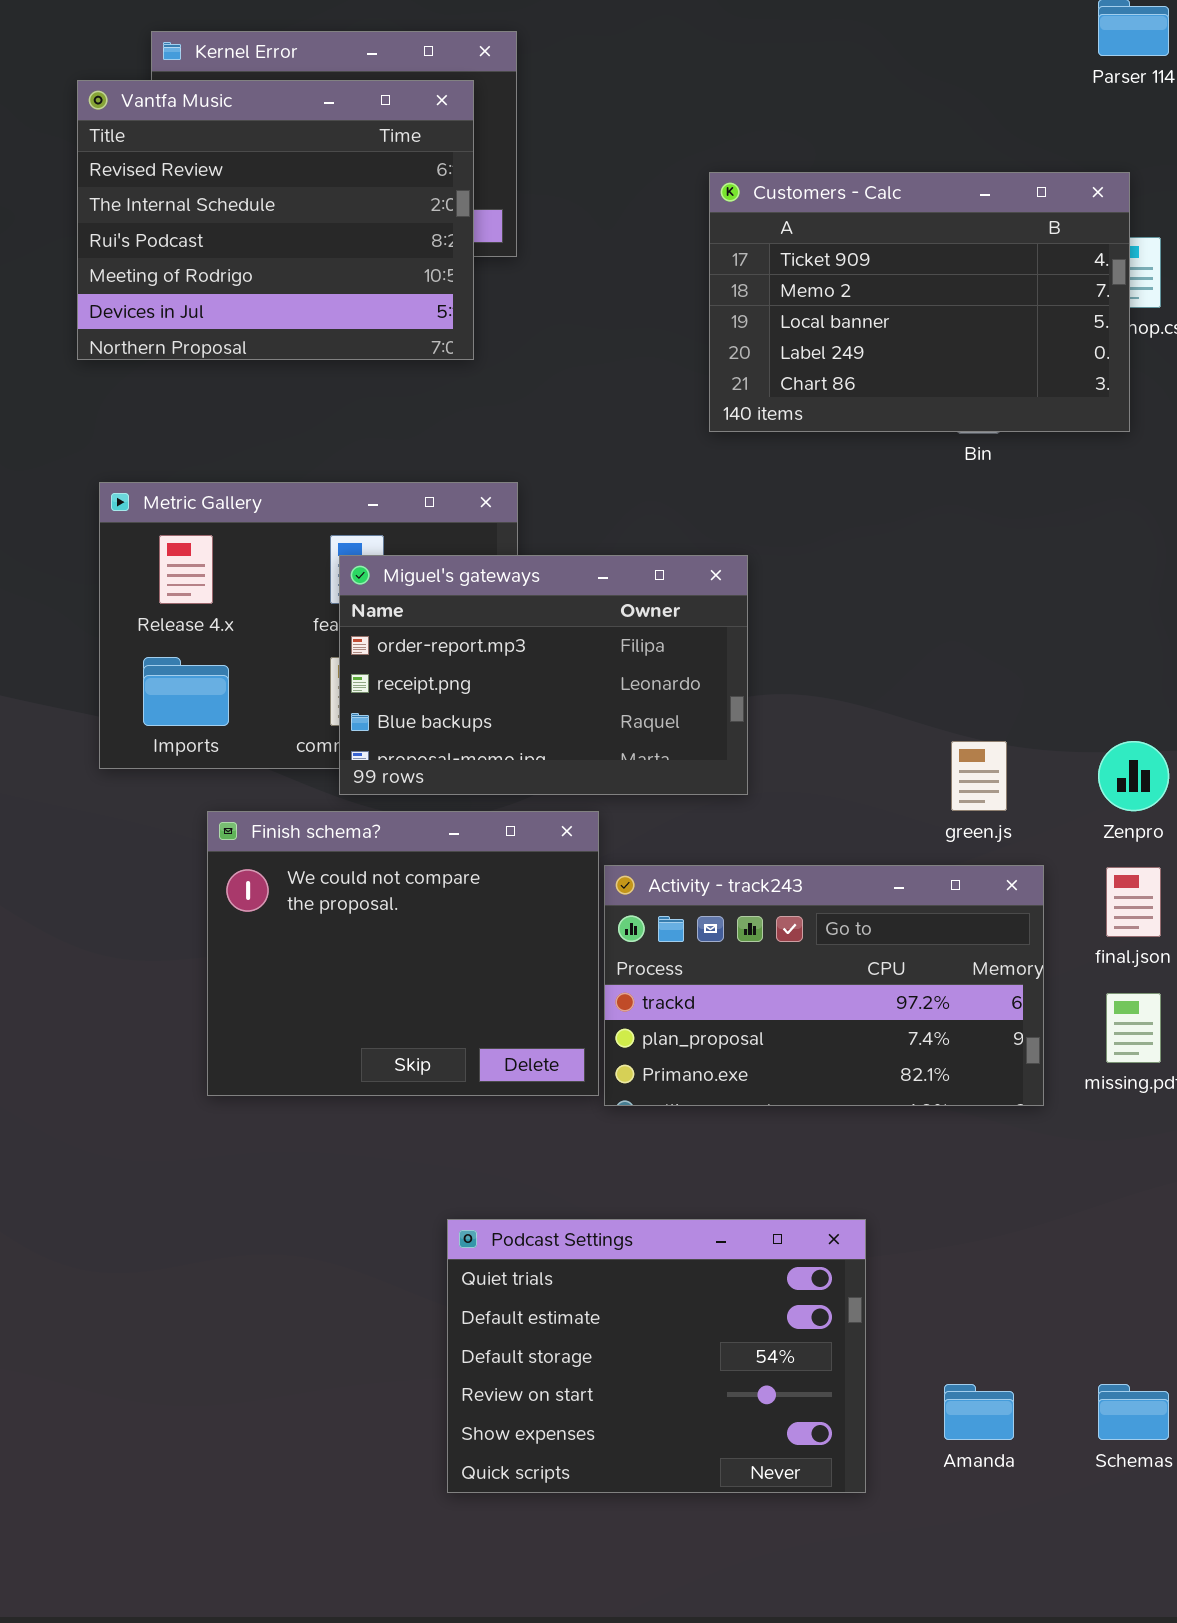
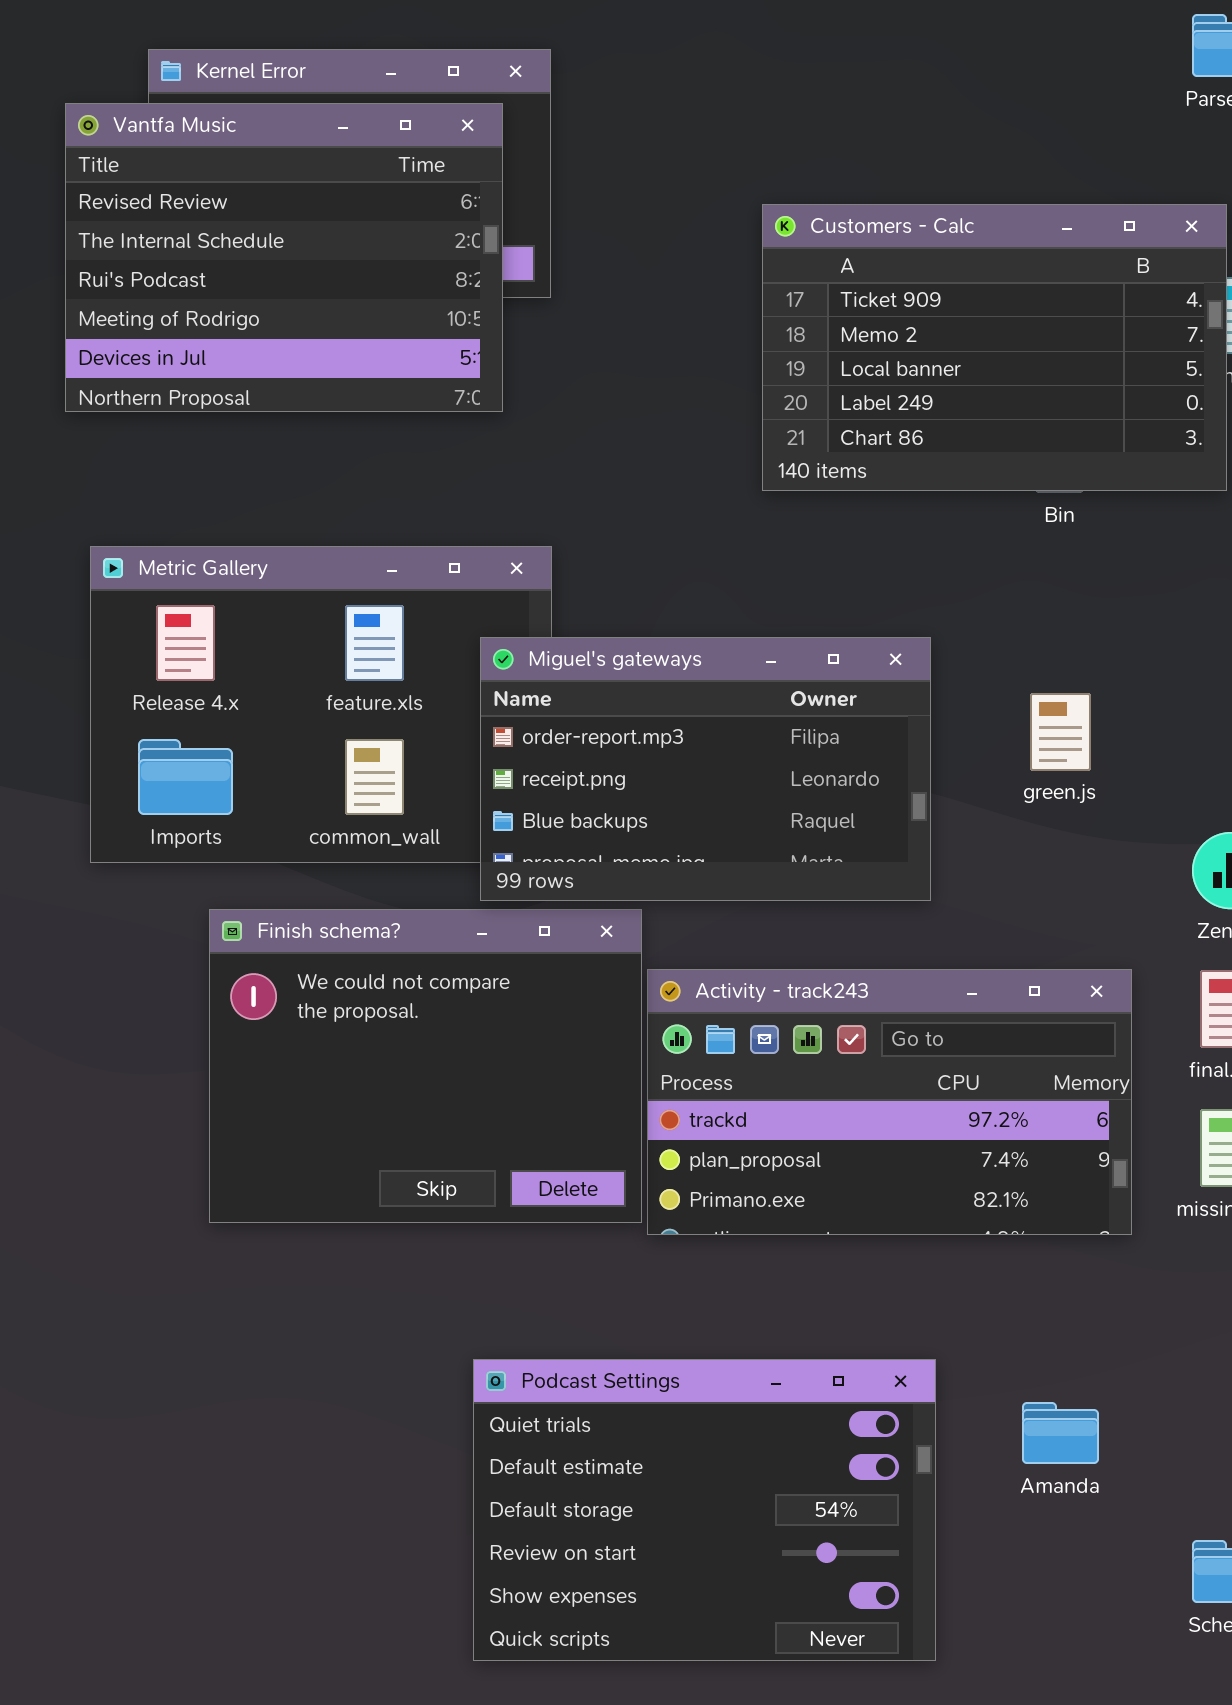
Miguel's gateways: [339,555,748,795] -> [480,637,931,901], moved
green.js: [951,741,1007,811] -> [1030,693,1091,771], moved
Amanda: [944,1384,1014,1440] -> [1022,1402,1099,1464], moved

